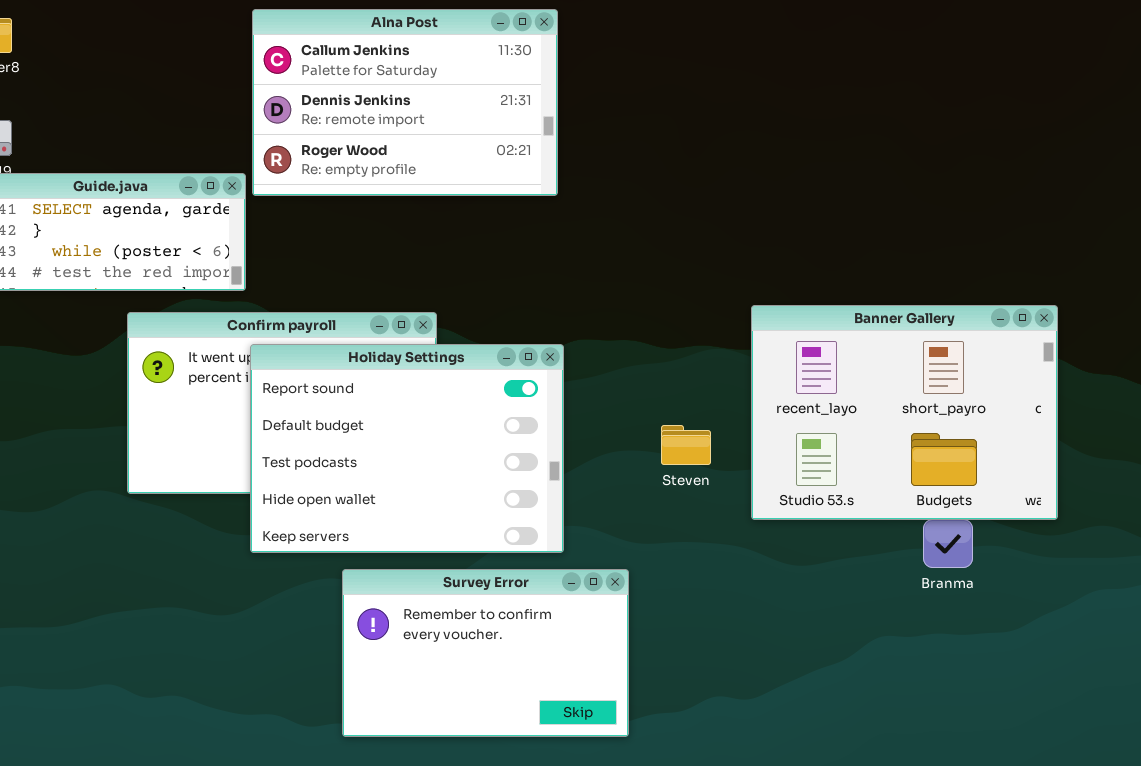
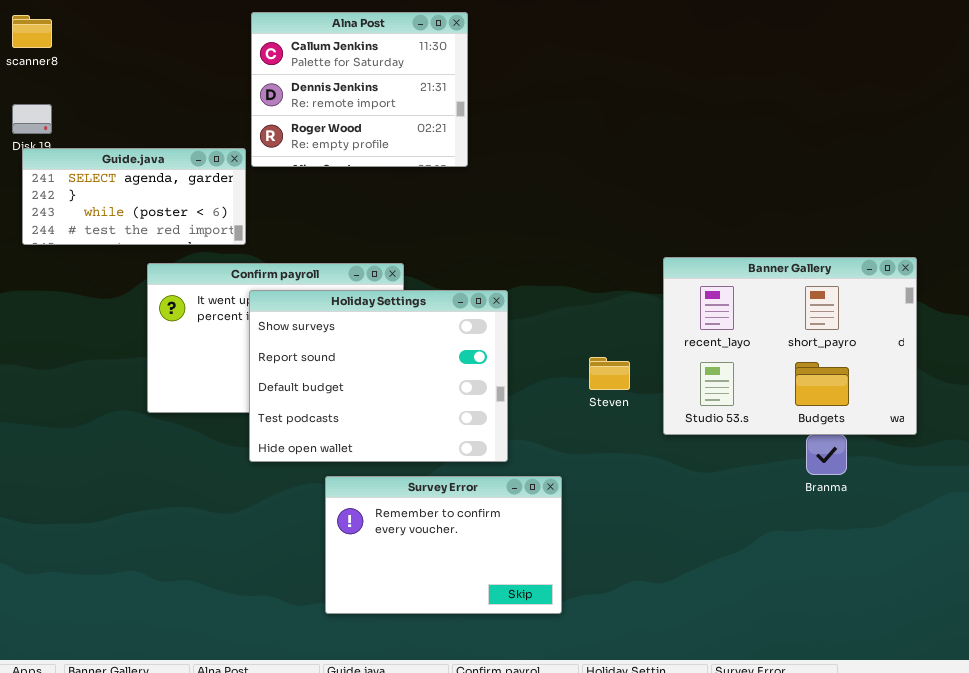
Alna Post: [252,9,558,196] -> [251,12,468,167], resized
Holiday Settings: [250,344,564,553] -> [249,290,508,462], scrolled up 1 row

